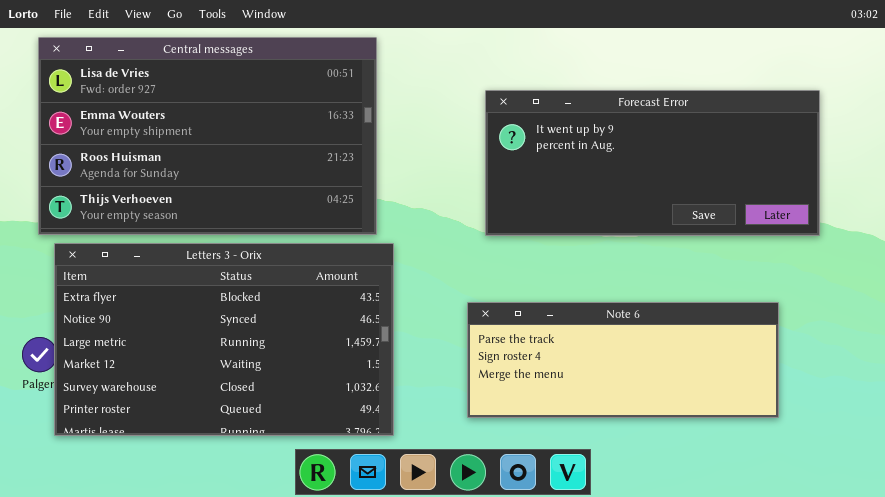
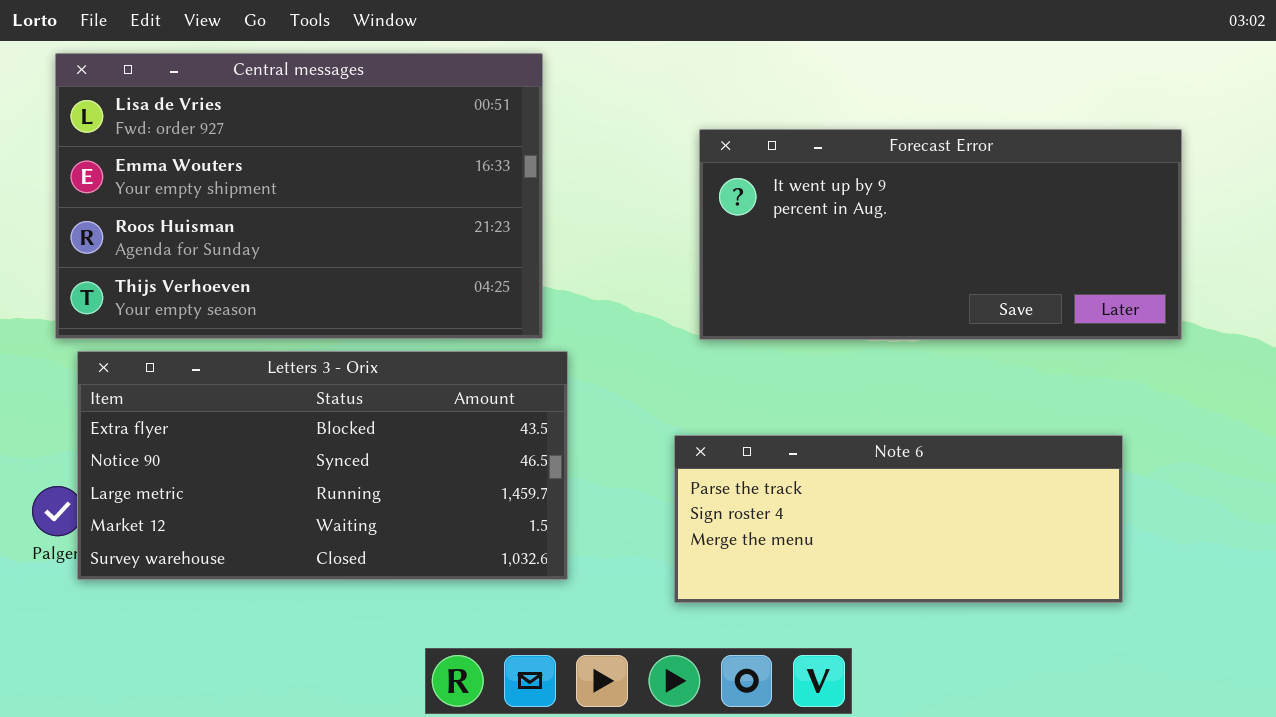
Letters 3 - Orix: [54,243,394,436] -> [77,351,568,580], resized

